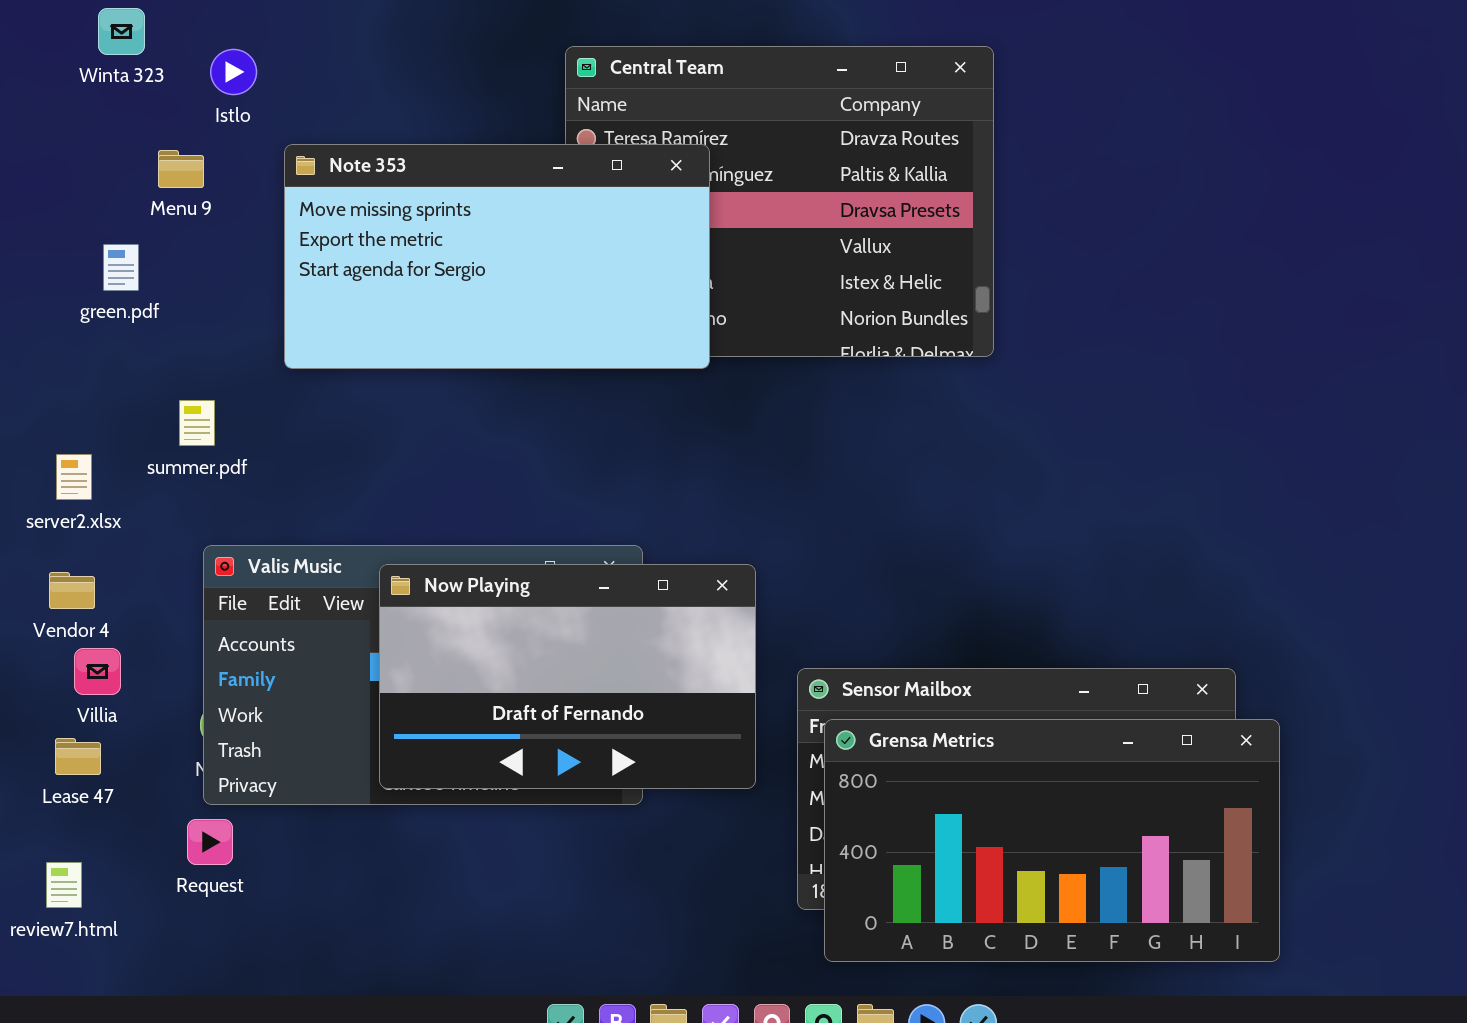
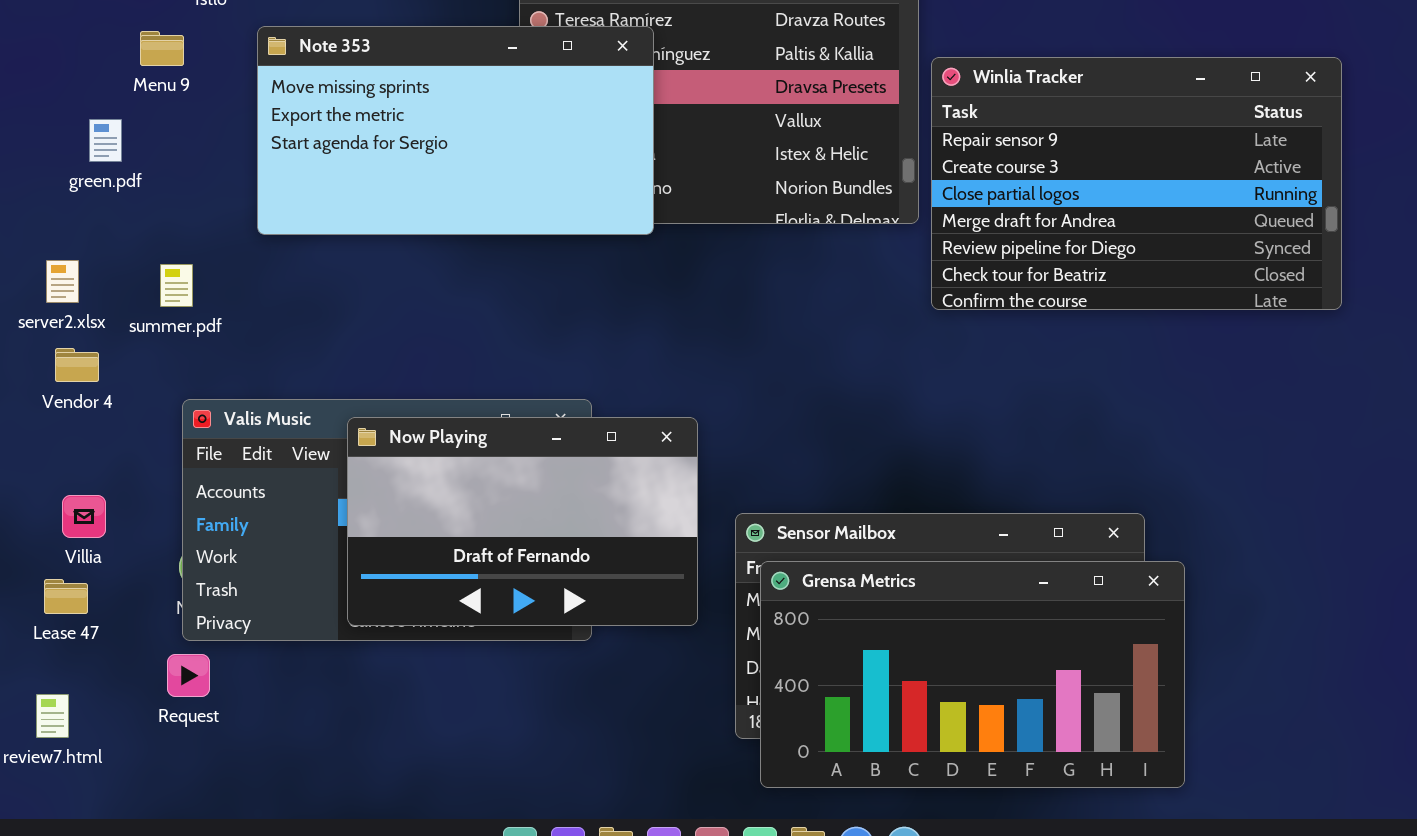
Winlia Tracker: none -> [931,57,1342,310], opened
server2.xlsx: [56,454,92,500] -> [46,260,79,303], moved
Vendor 4: [49,572,95,609] -> [55,348,99,382], moved

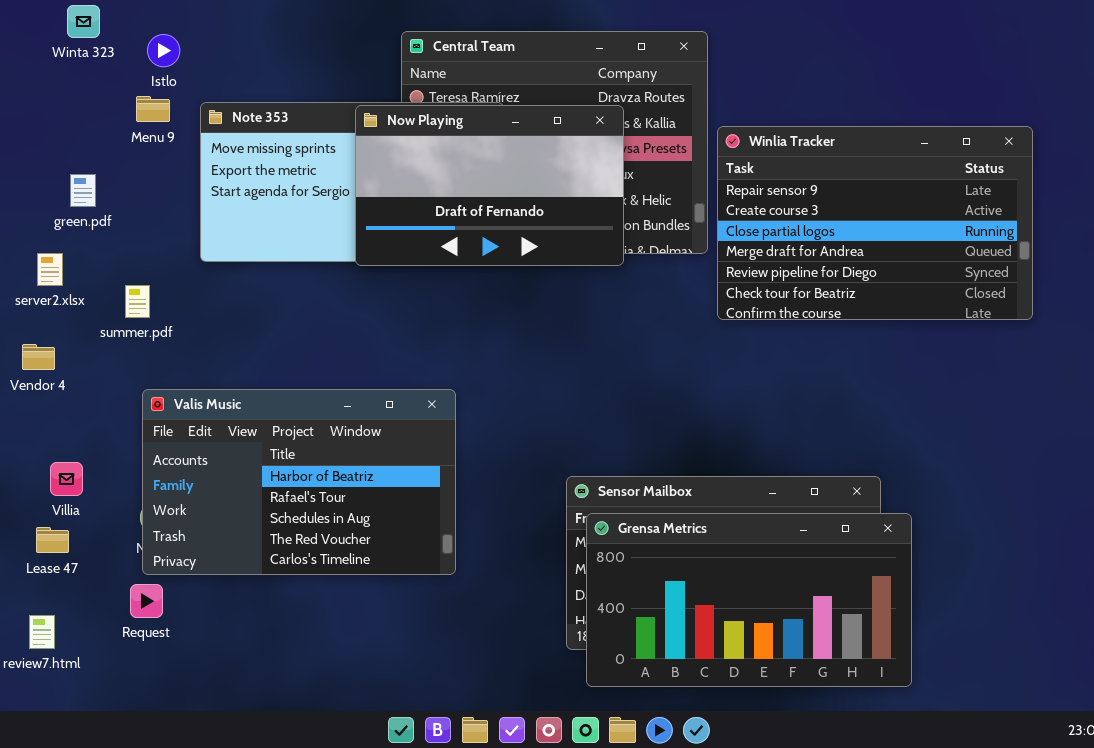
Menu 9: [140,31,184,66] -> [136,96,170,122], moved
server2.xlsx: [46,260,79,303] -> [37,253,63,286], moved
Vendor 4: [55,348,99,382] -> [22,344,55,370], moved
Now Playing: [347,417,698,626] -> [355,105,624,266], moved

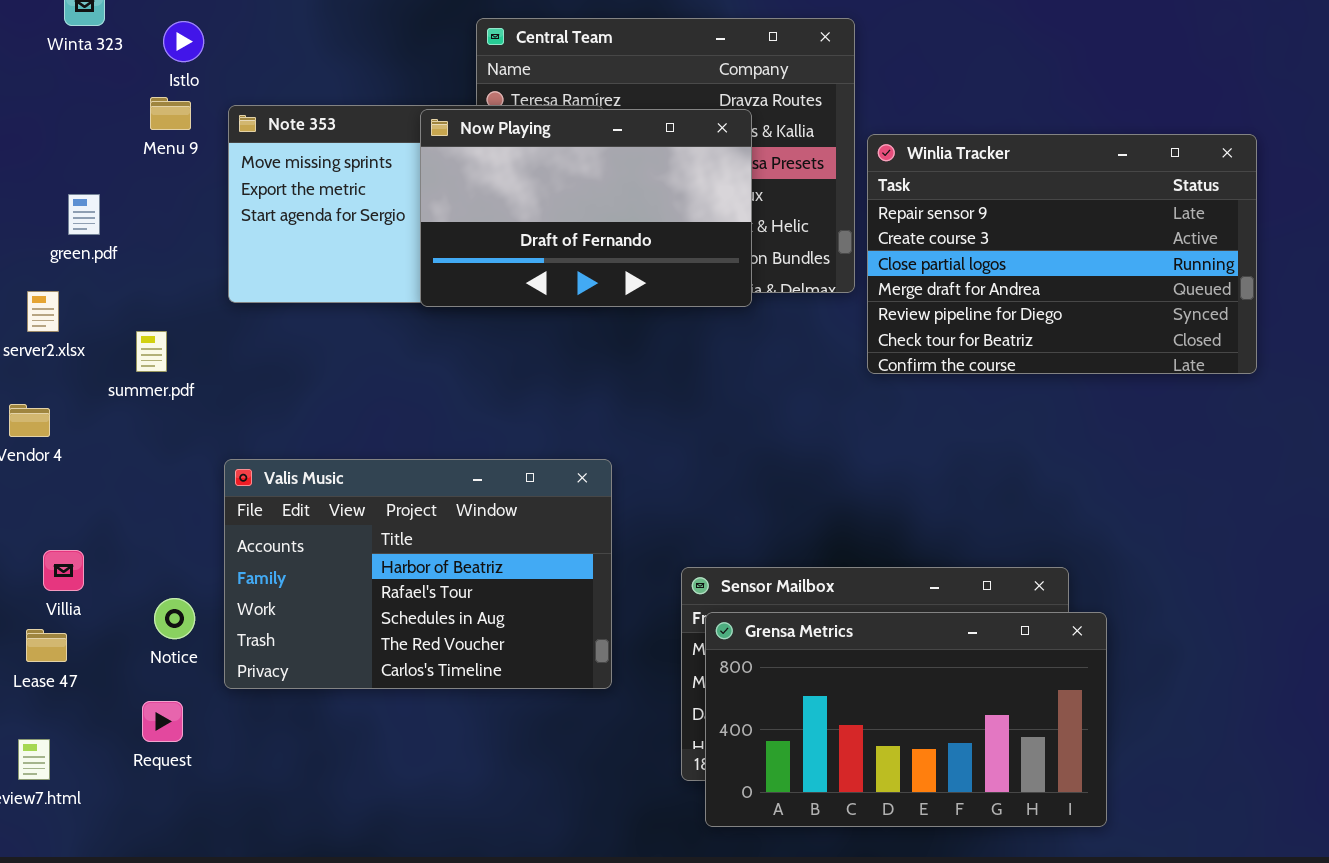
Valis Music: [142,389,456,575] -> [224,459,612,689], moved

